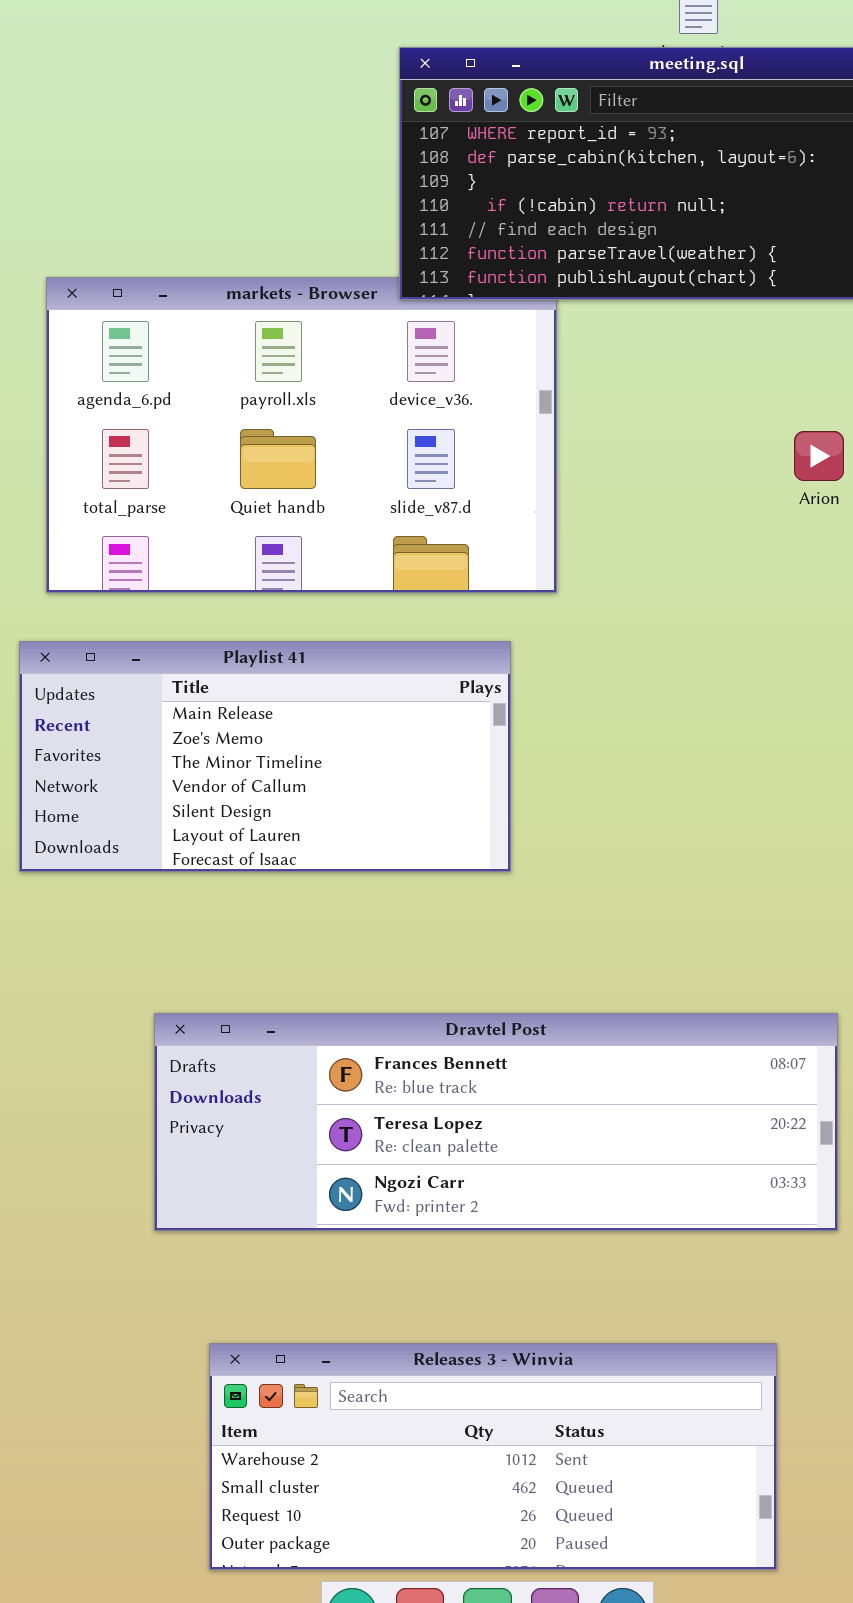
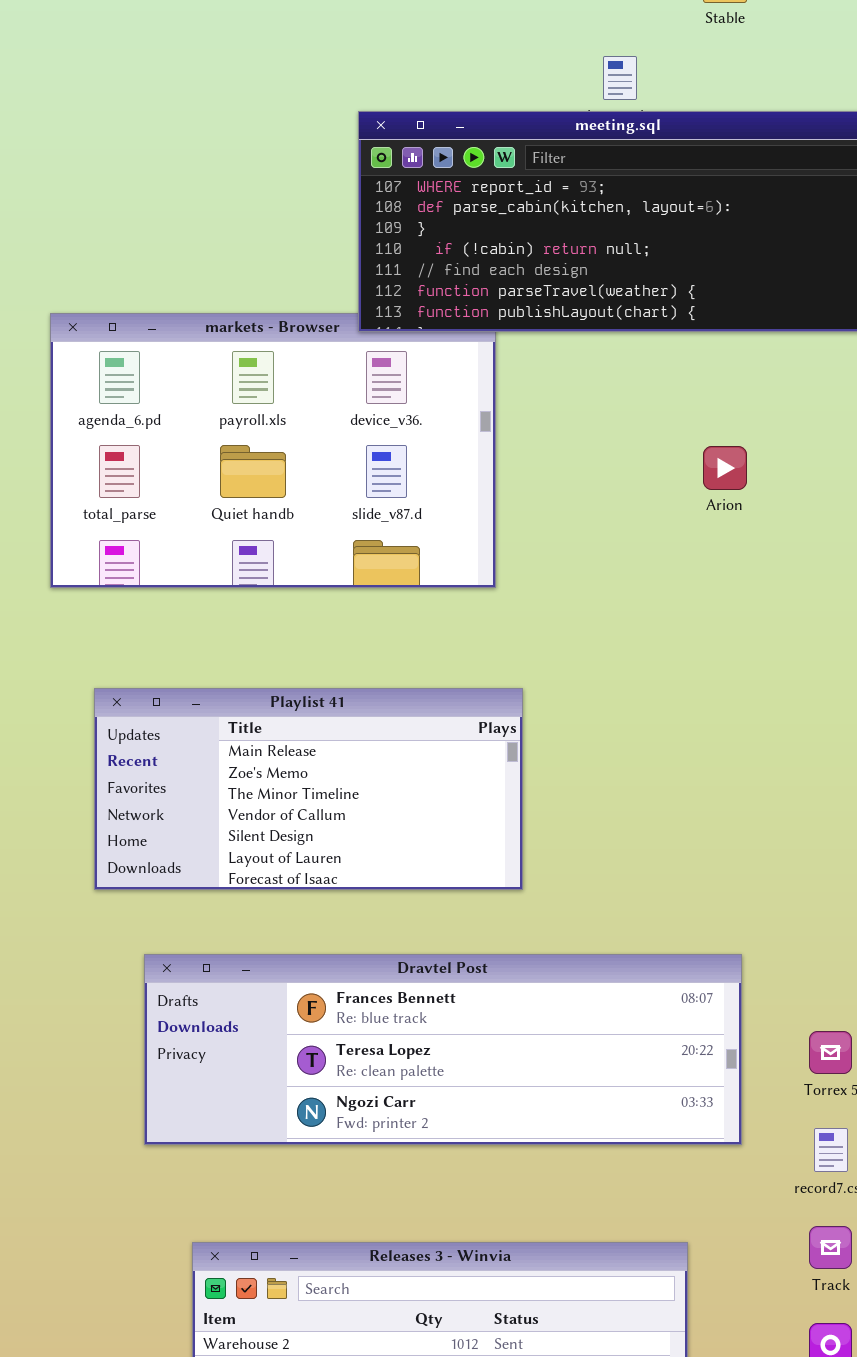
Playlist 41: [19,641,511,872] -> [94,688,523,890], moved

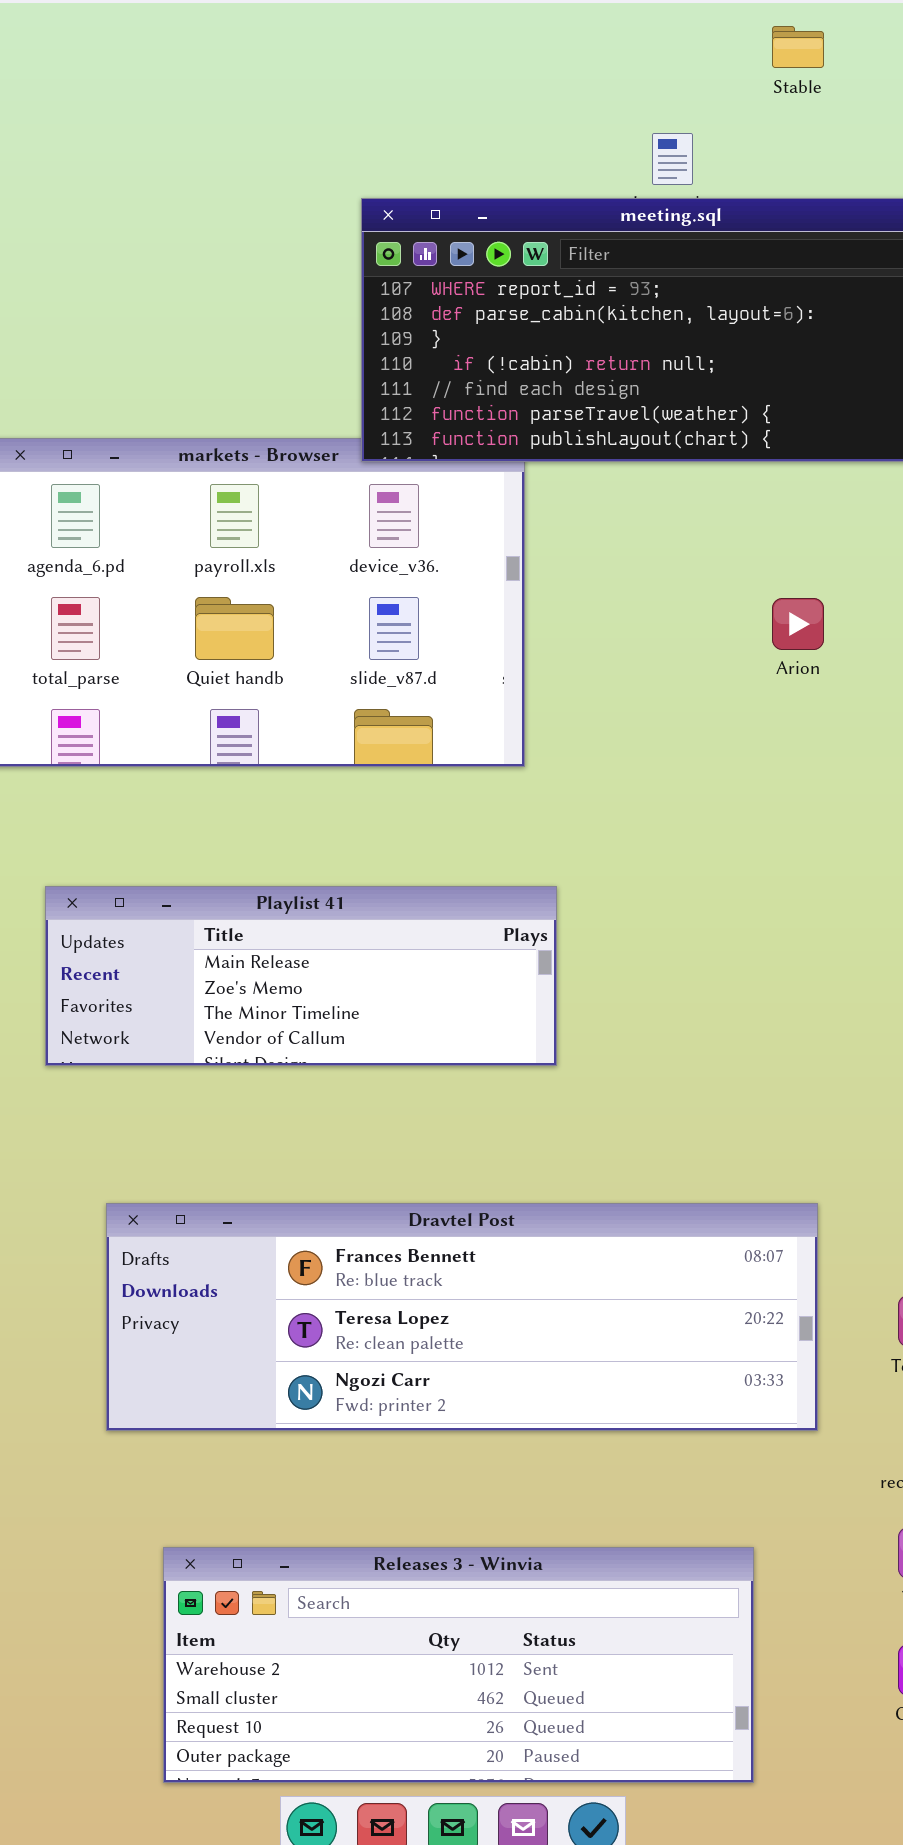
Playlist 41: [94,688,523,890] -> [45,886,557,1066], resized

